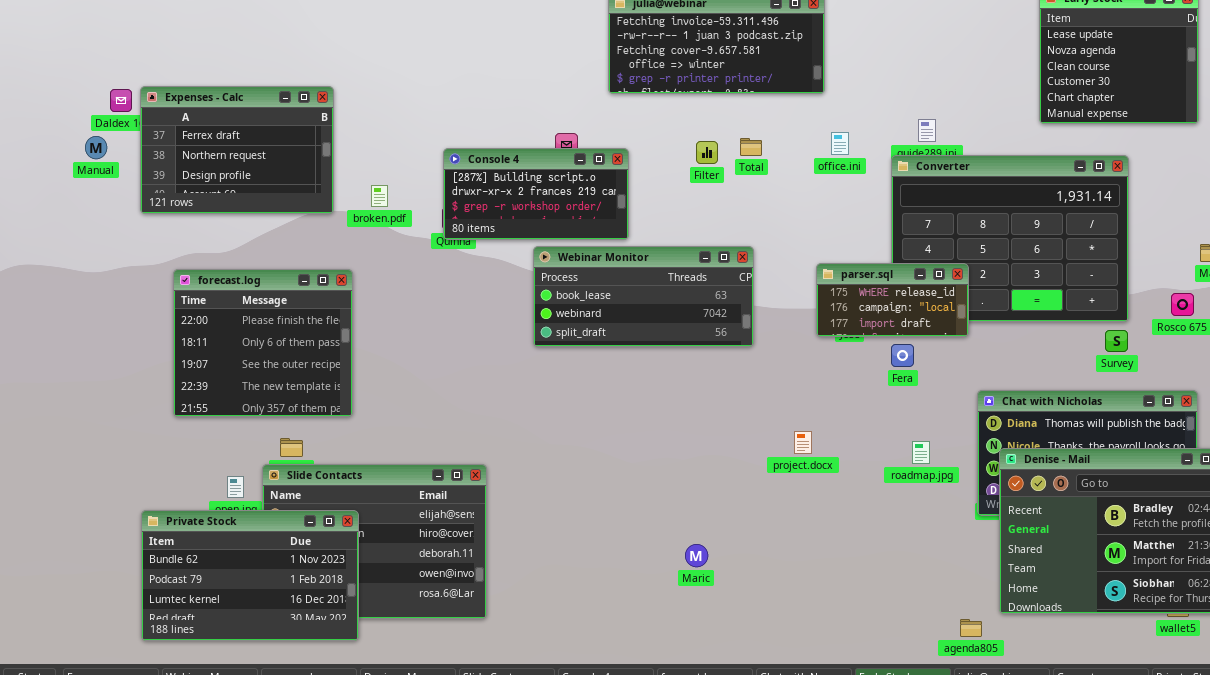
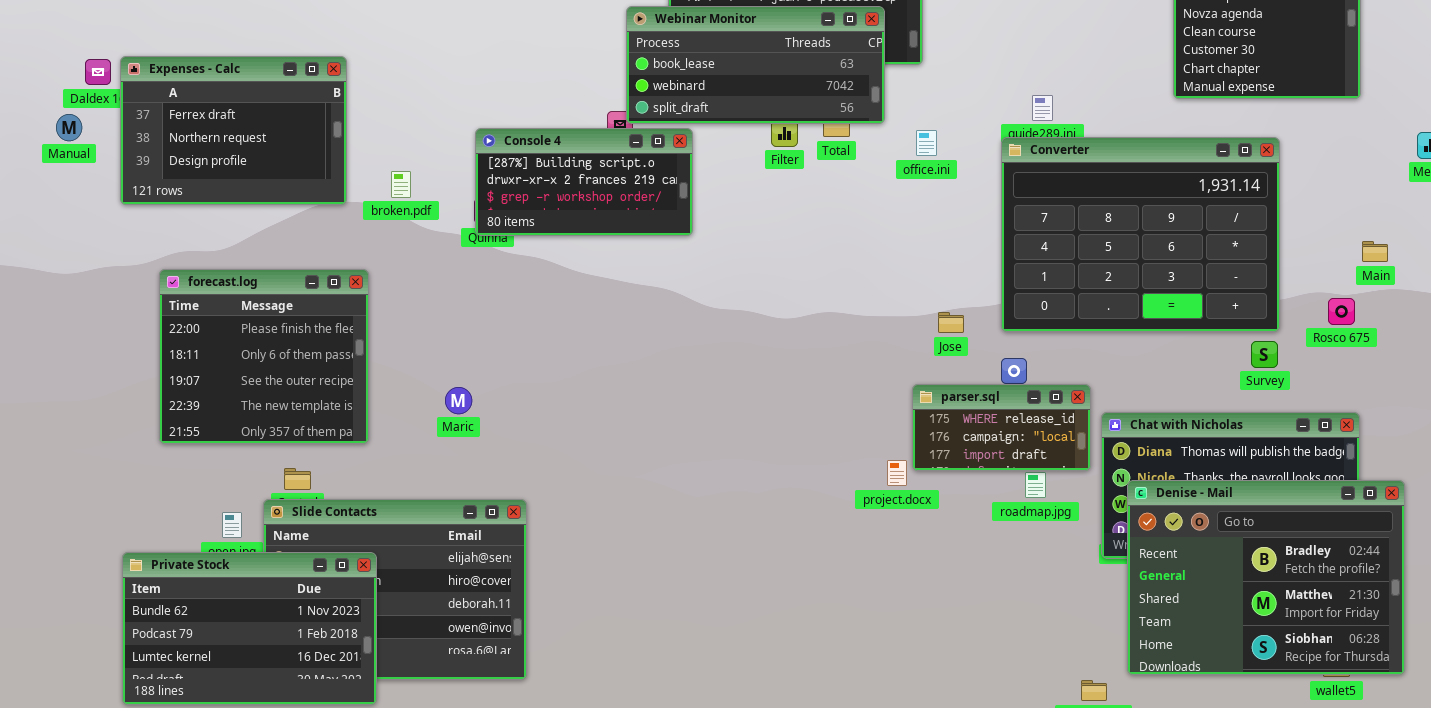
office.ini: [831,132,849,155] -> [916,130,937,156], moved
Webinar Monitor: [533,246,754,347] -> [626,6,885,124], moved
parser.sql: [816,263,969,337] -> [912,384,1091,471], moved
Maric: [685,544,708,567] -> [445,387,472,414], moved

